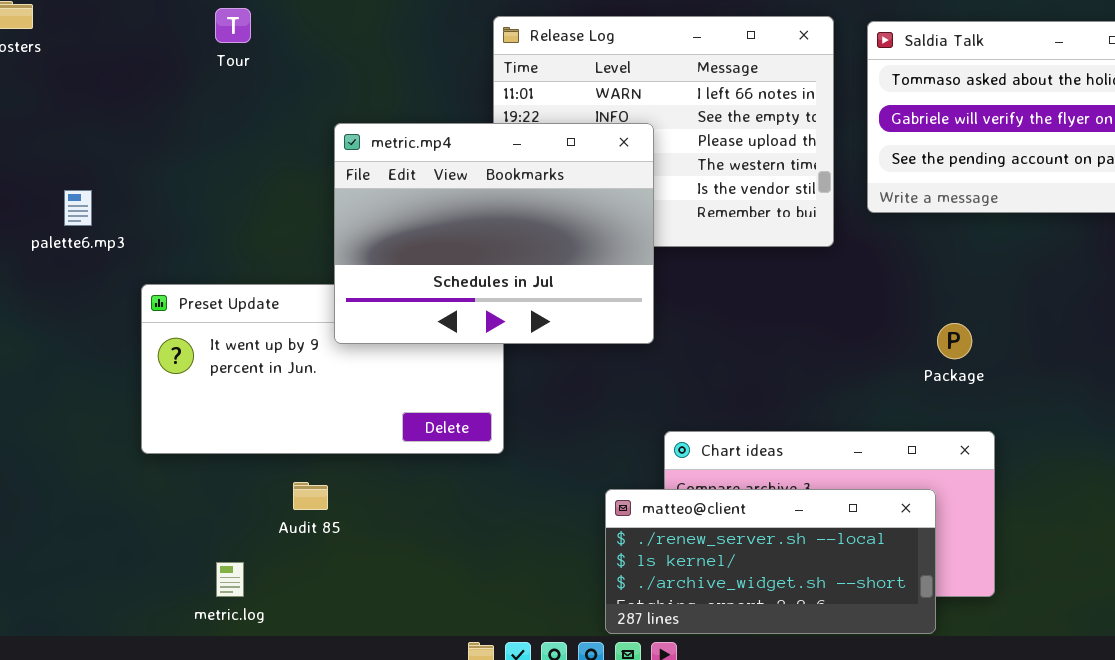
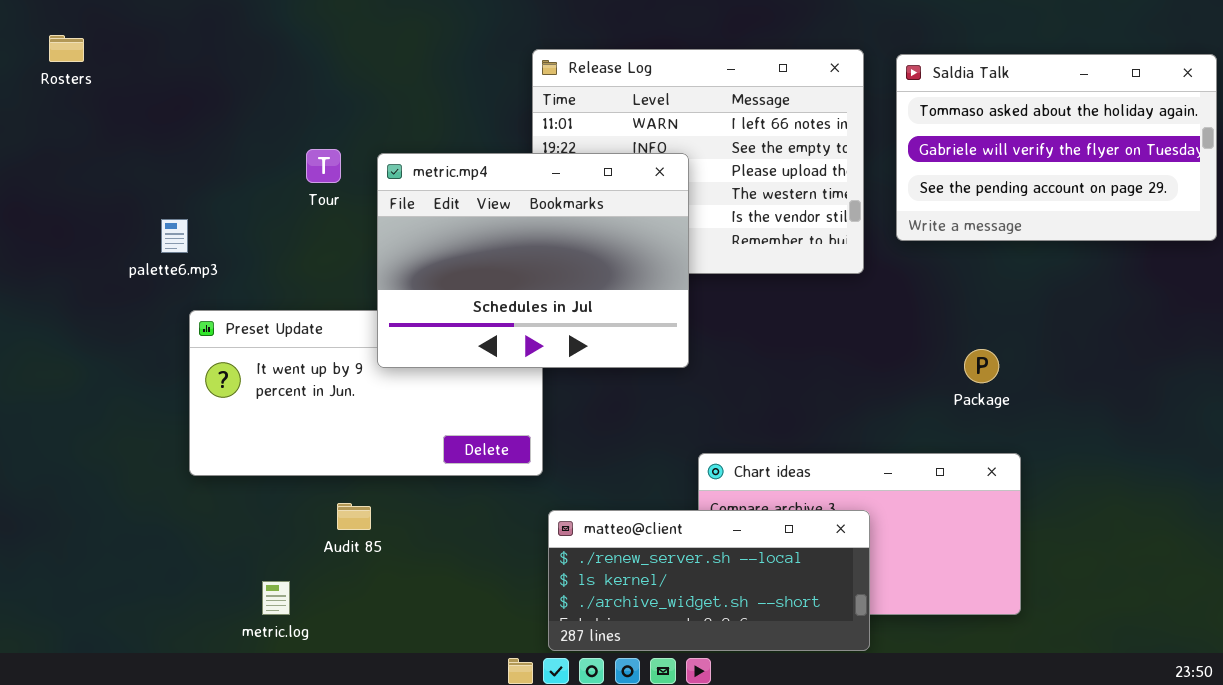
Tour: [215,8,251,43] -> [306,149,341,183], moved
palette6.mp3: [64,190,92,226] -> [161,219,188,253], moved
matteo@client: [605,489,936,634] -> [548,510,870,651], moved

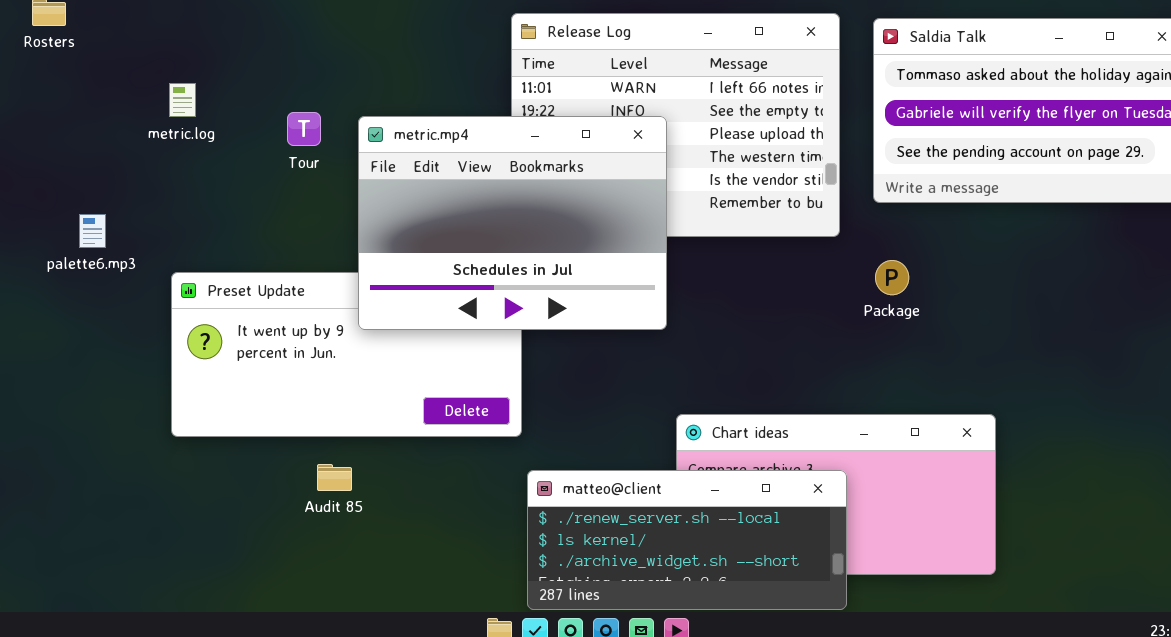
palette6.mp3: [161,219,188,253] -> [79,214,106,248], moved
Package: [964,349,999,383] -> [875,260,909,295], moved
metric.log: [262,581,290,615] -> [169,83,196,117], moved

